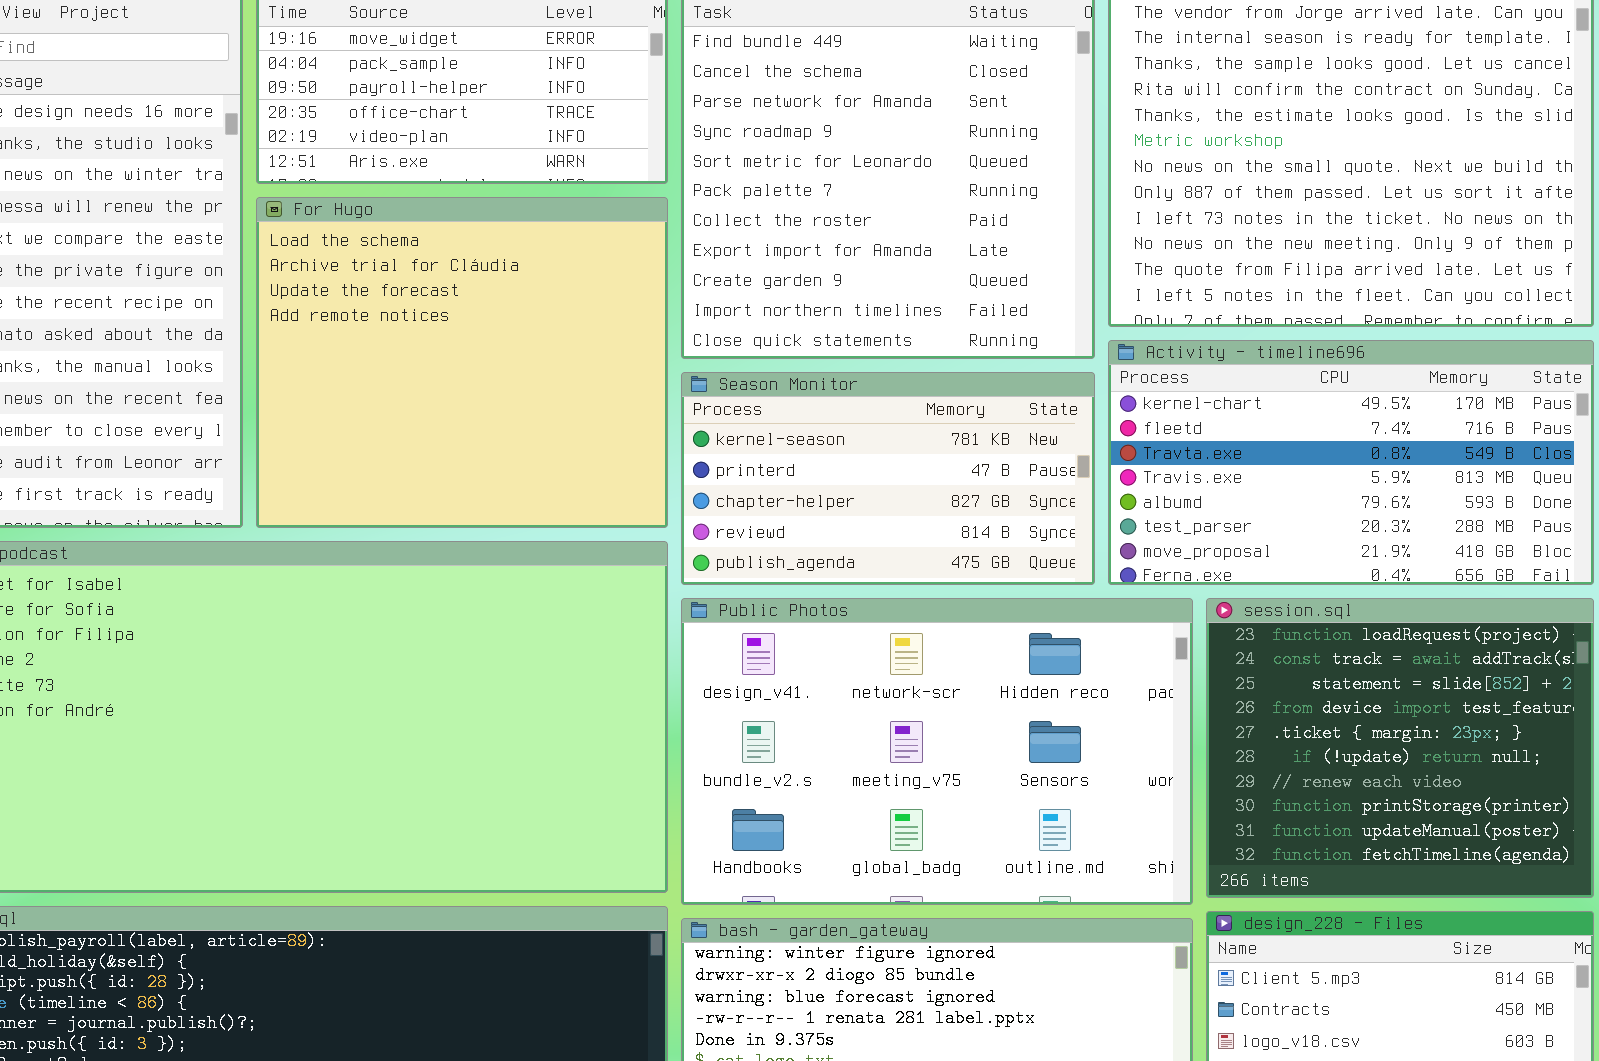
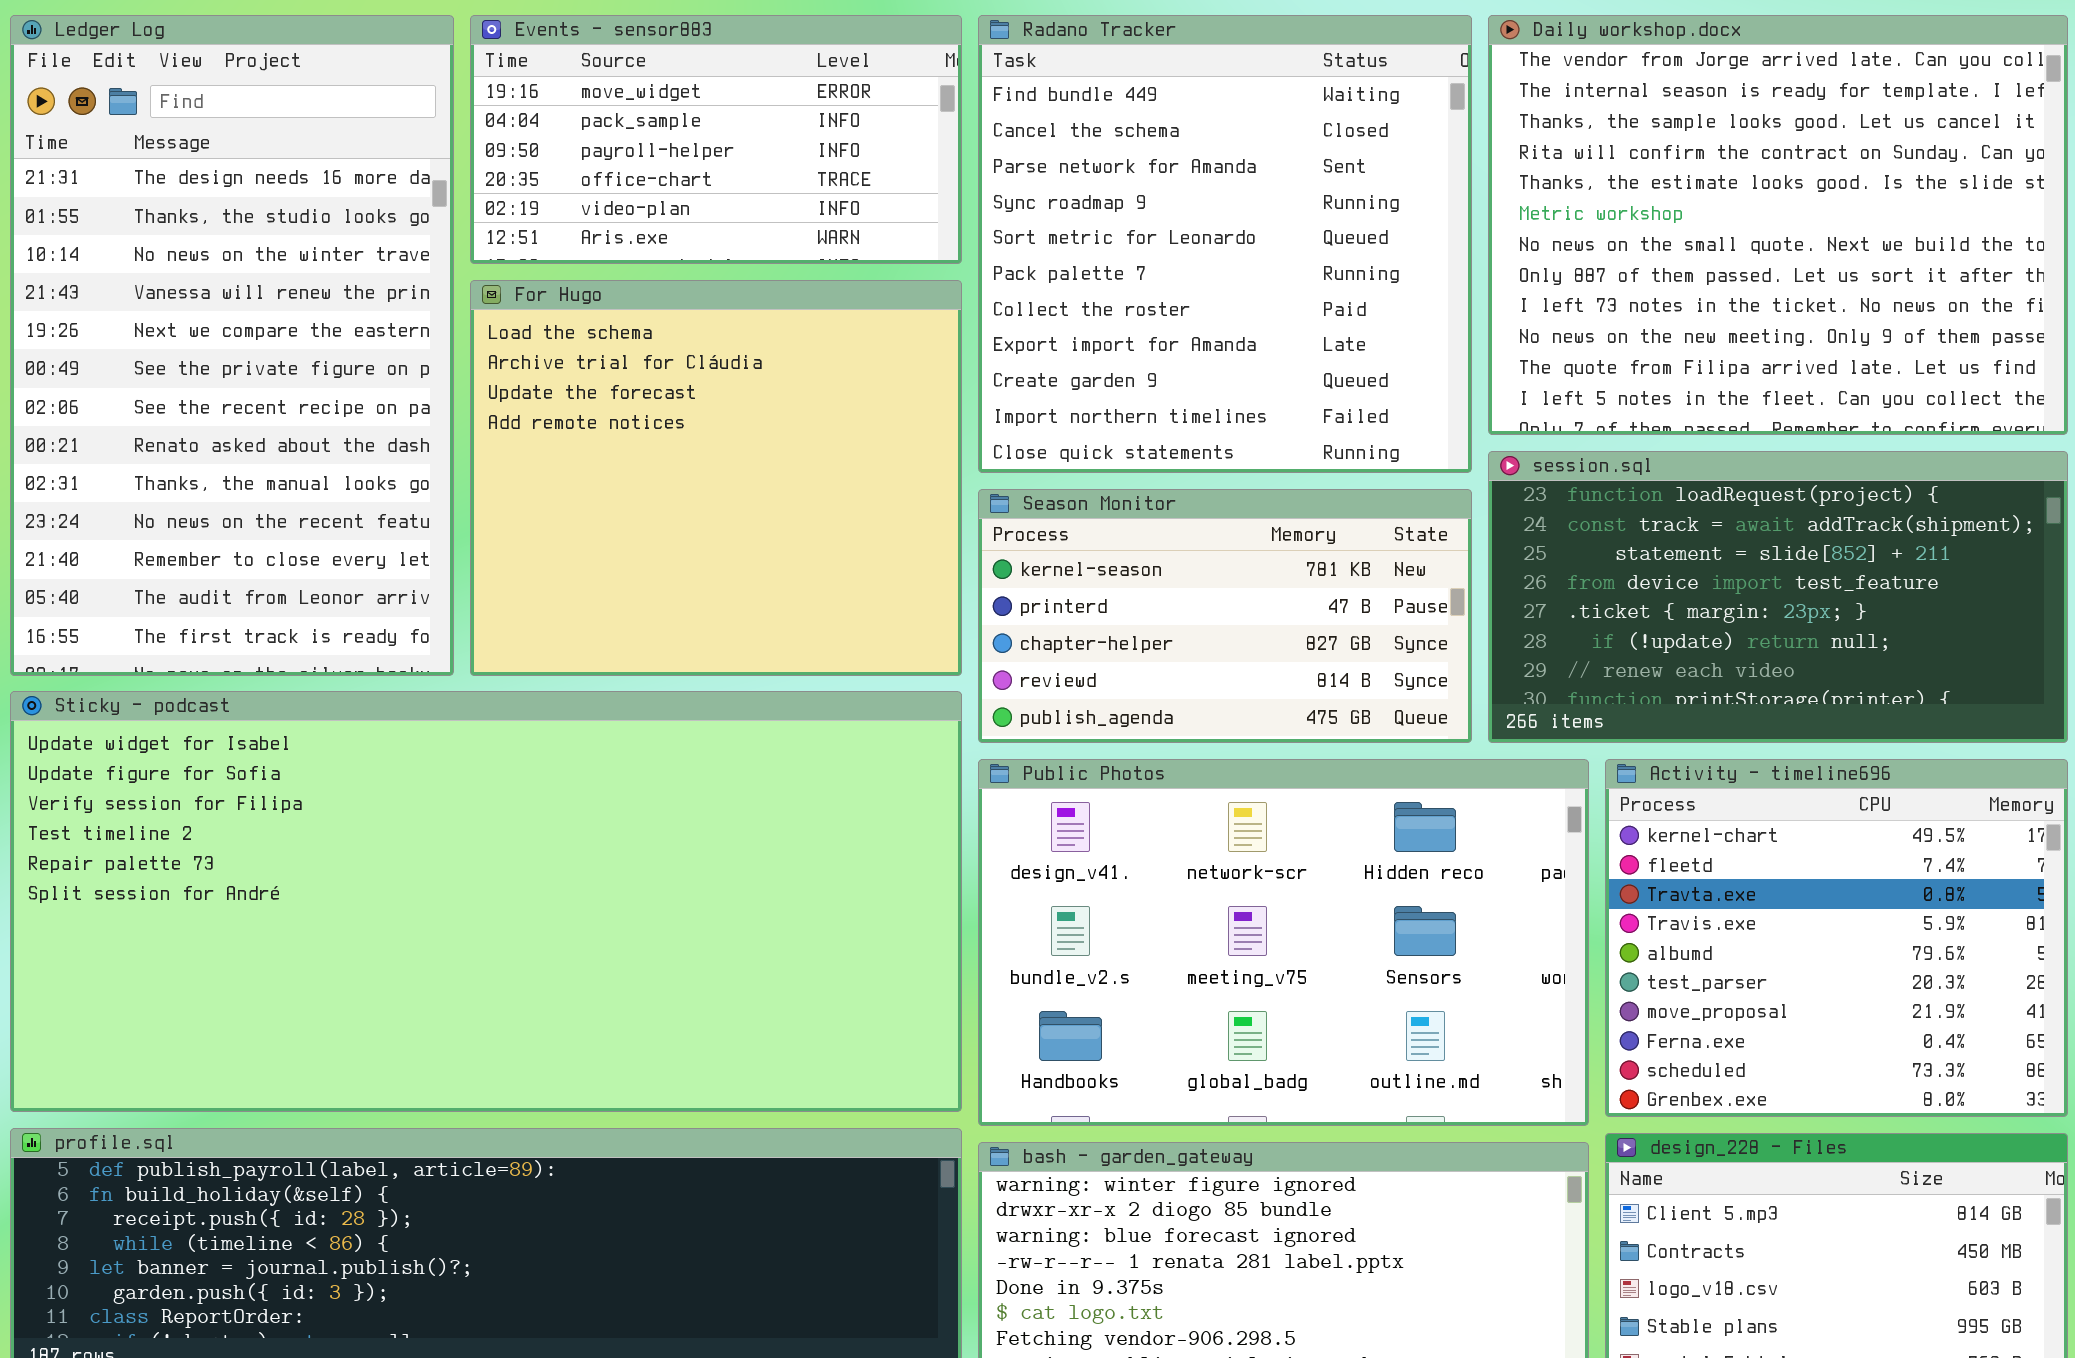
Activity - timeline696: [1108,340,1594,585] -> [1605,759,2068,1117], moved, resized
session.sql: [1206,598,1594,898] -> [1488,451,2068,743], moved, resized

